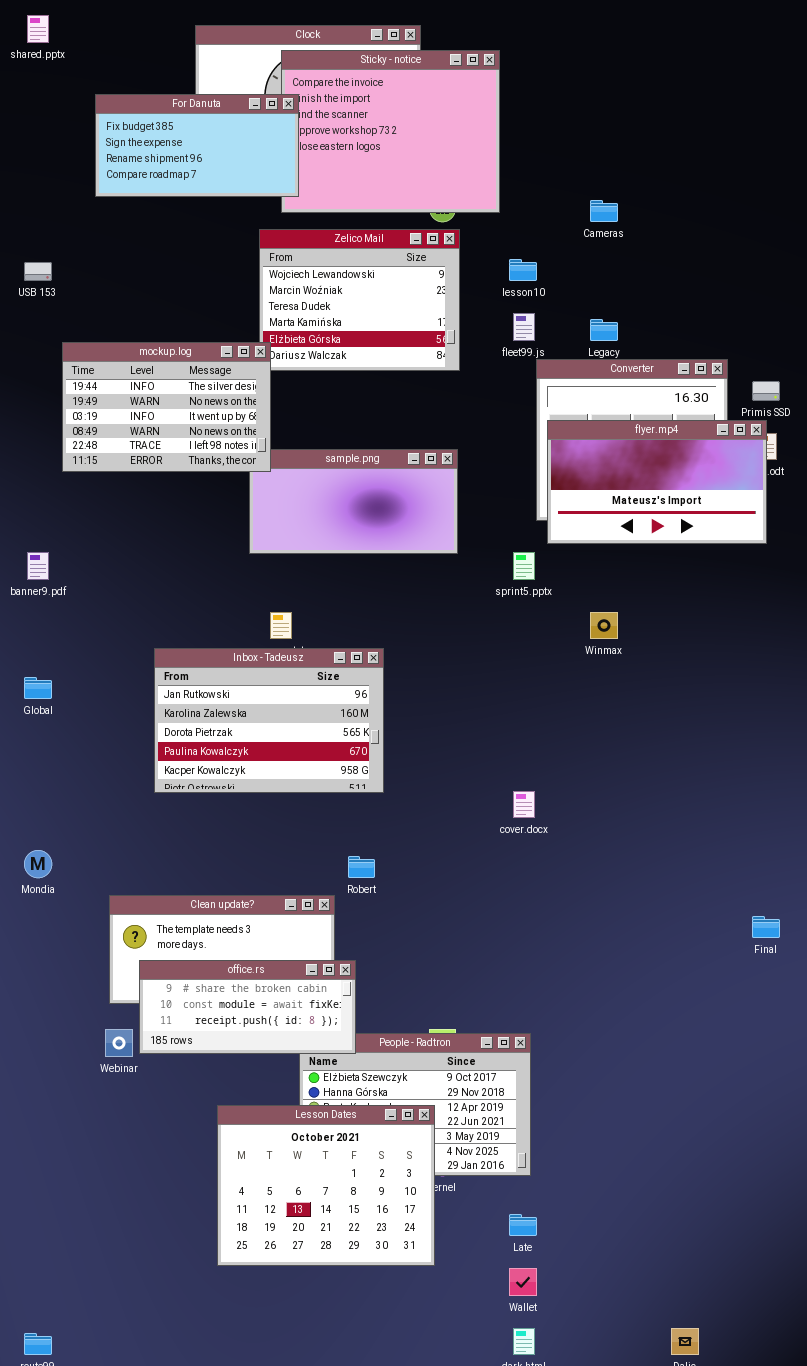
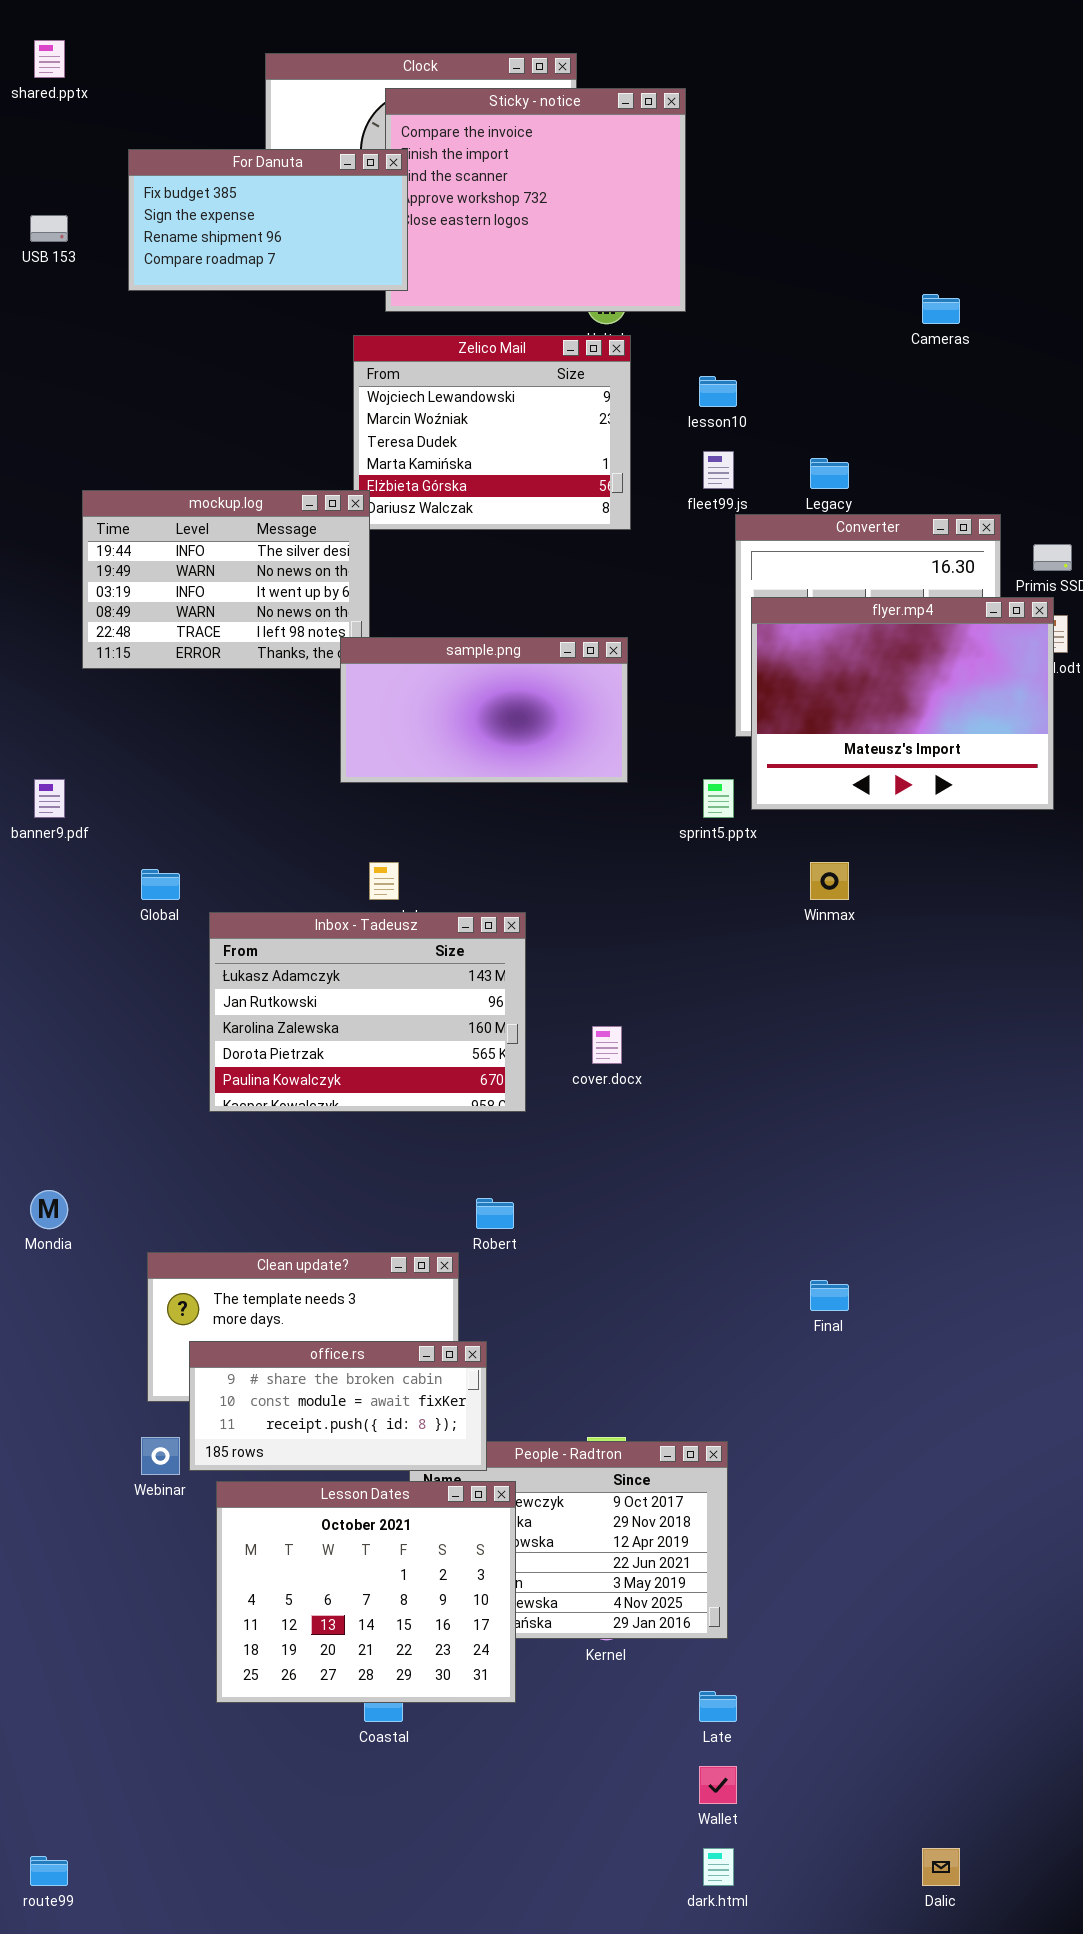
Cameras: [590,200,618,222] -> [922,294,960,324], moved
USB 153: [24,262,52,281] -> [30,215,68,242], moved
flyer.mp4: [547,420,767,544] -> [751,597,1054,810], resized
sample.png: [249,449,458,554] -> [340,637,628,783], raised
Inbox - Tadeusz: [154,648,384,793] -> [209,912,526,1112], scrolled up 1 row
Global: [24,677,52,699] -> [141,869,180,900], moved
cover.docx: [513,791,535,818] -> [592,1026,622,1064], moved
Final: [752,916,780,938] -> [810,1280,849,1311], moved
Lesson Dates: [217,1105,435,1266] -> [216,1481,516,1703], moved

